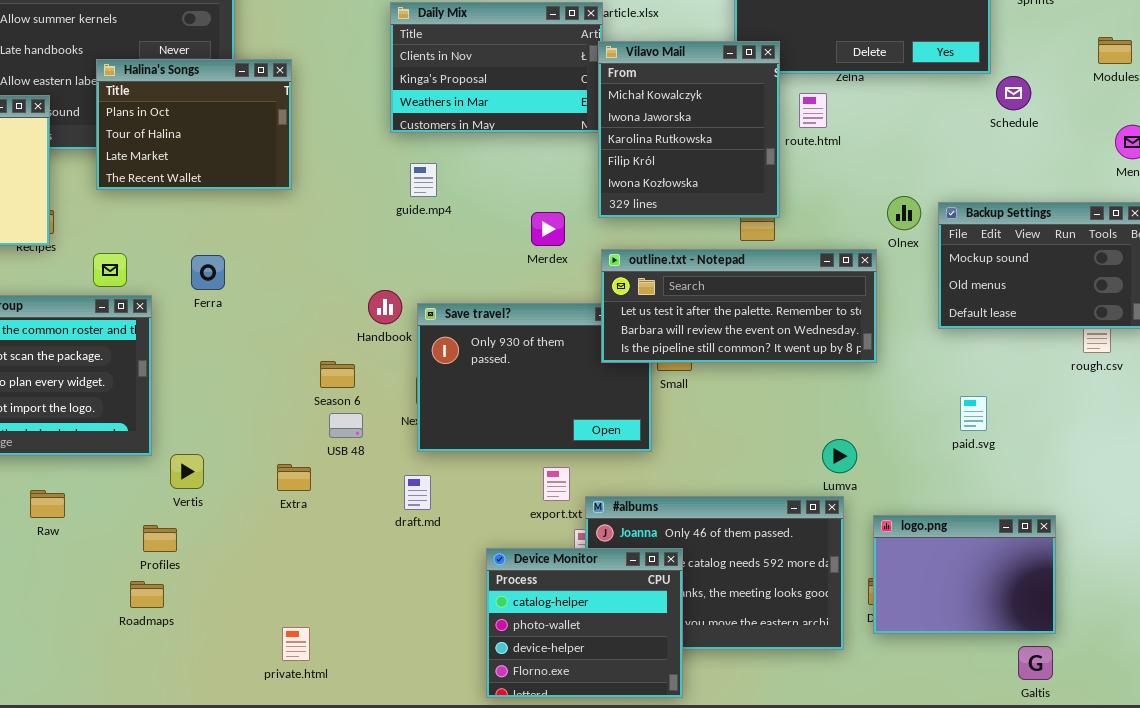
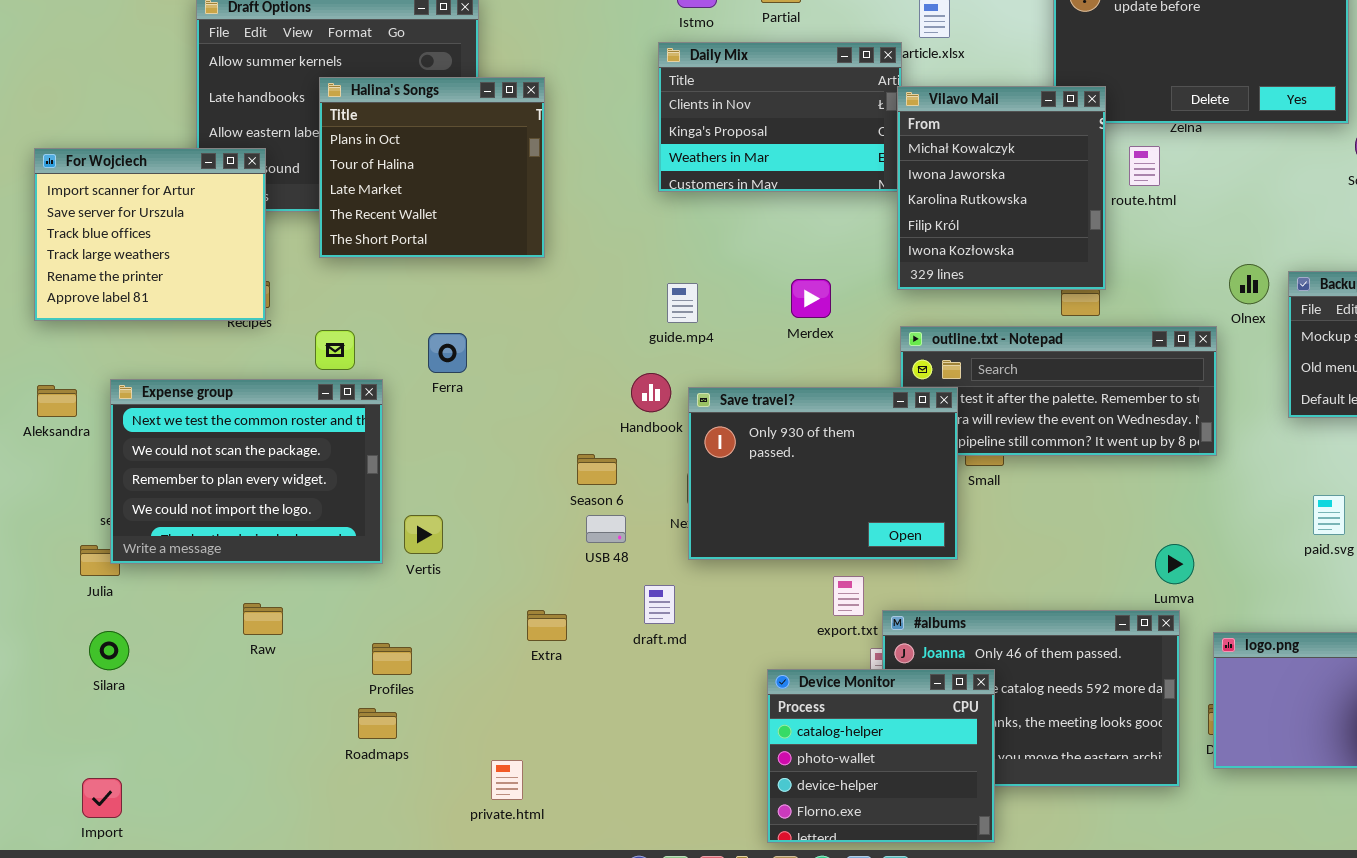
Halina's Songs: [96,59,292,190] -> [319,77,545,258], resized
guide.mp4: [410,163,437,197] -> [667,283,698,323], moved
Merdex: [531,212,565,246] -> [791,279,831,318], moved
Save travel?: [417,303,652,452] -> [688,387,958,560], raised
Vertis: [170,454,204,489] -> [404,515,443,554], moved
Extra: [277,464,311,491] -> [527,610,567,641], moved
draft.md: [404,475,431,510] -> [644,585,675,624], moved
private.html: [282,627,310,661] -> [491,760,523,800], moved

